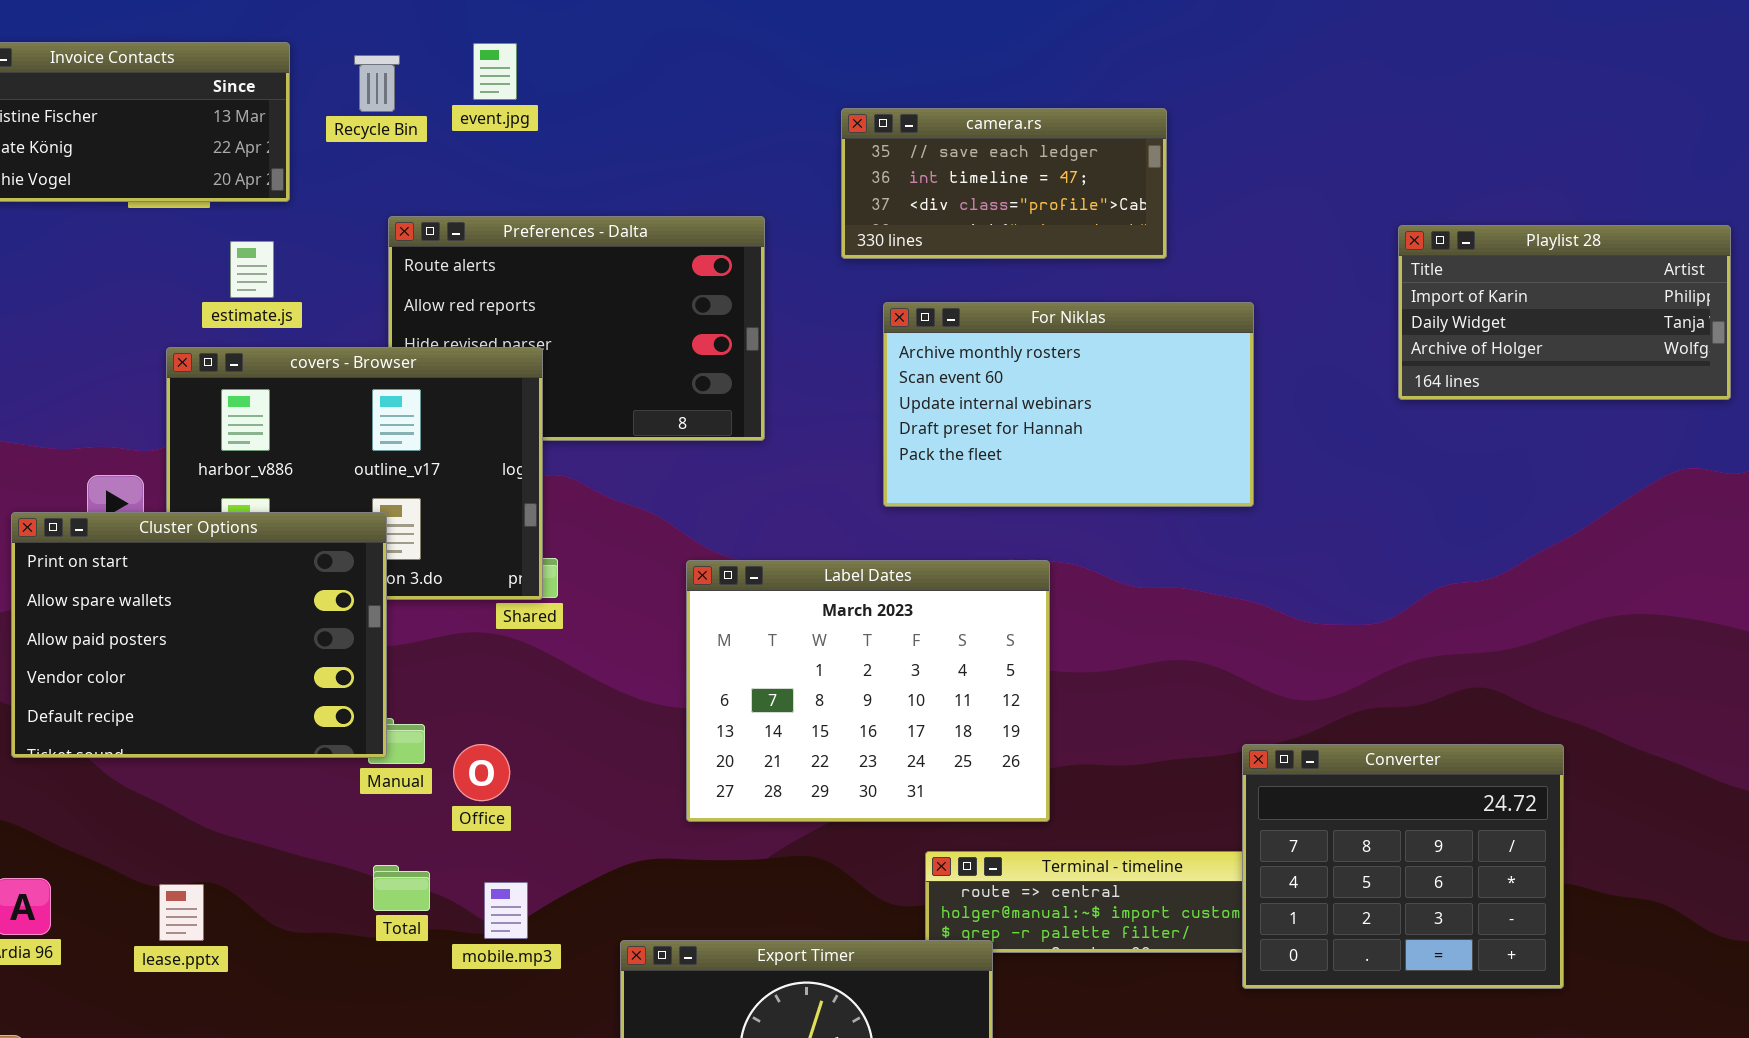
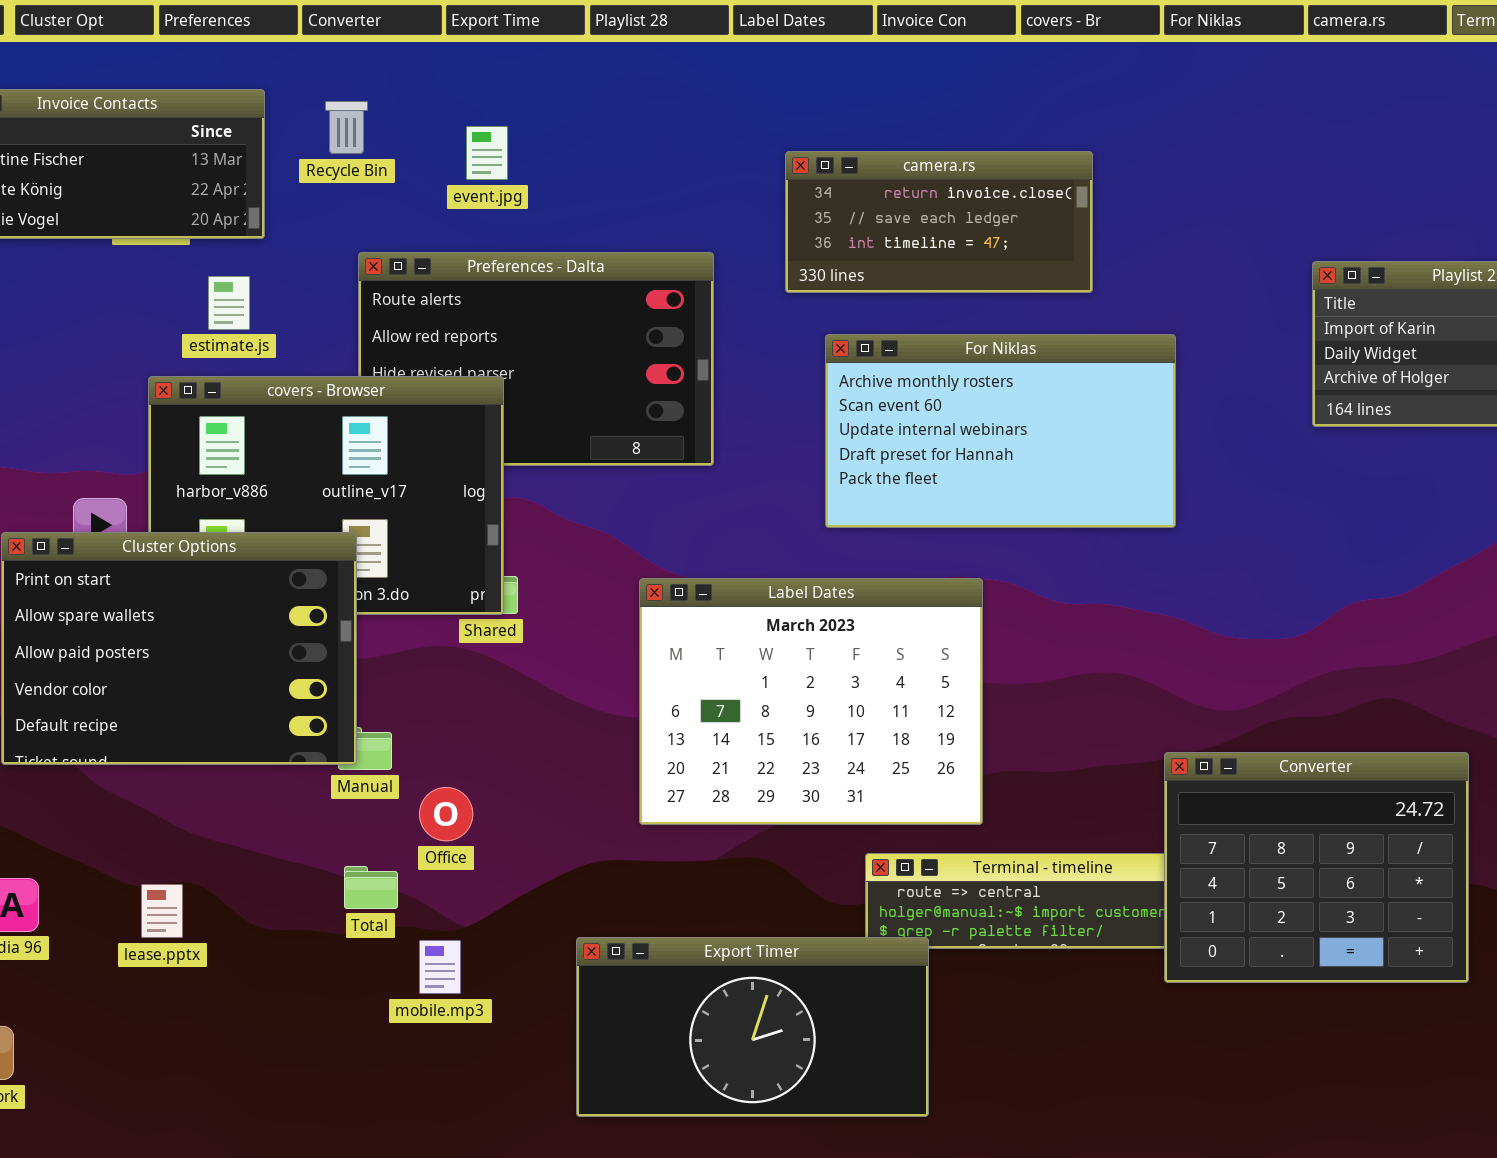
event.jpg: [473,43,517,100] -> [466,126,508,180], moved
camera.rs: [841,108,1167,259] -> [785,151,1093,293], scrolled up 1 row
Office: [453,744,510,801] -> [419,787,473,841], moved
mobile.mp3: [484,882,528,939] -> [419,940,461,994], moved

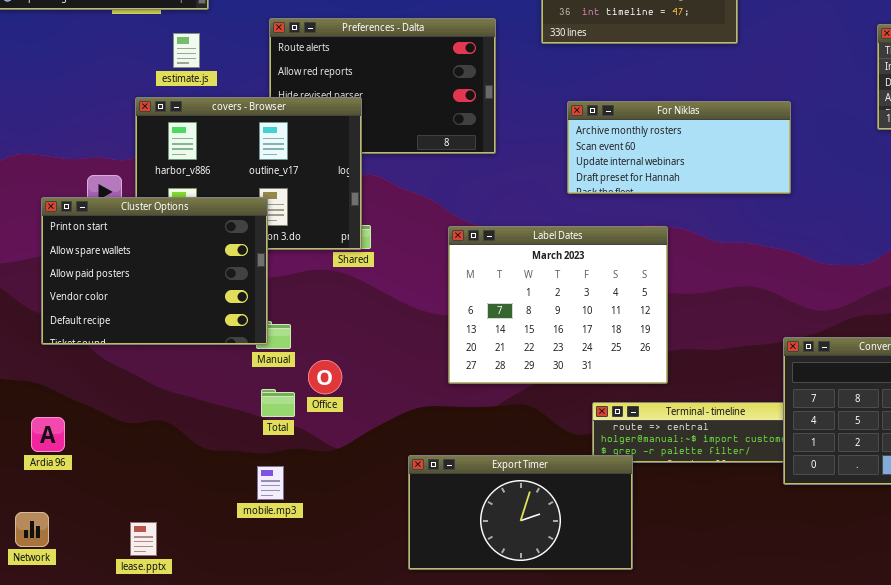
For Niklas: [825,334,1176,528] -> [567,101,791,194], resized
Total: [344,866,398,909] -> [261,389,295,417], moved
lease.pptx: [141,884,183,938] -> [130,522,157,556], moved
mobile.mp3: [419,940,461,994] -> [257,466,284,500], moved

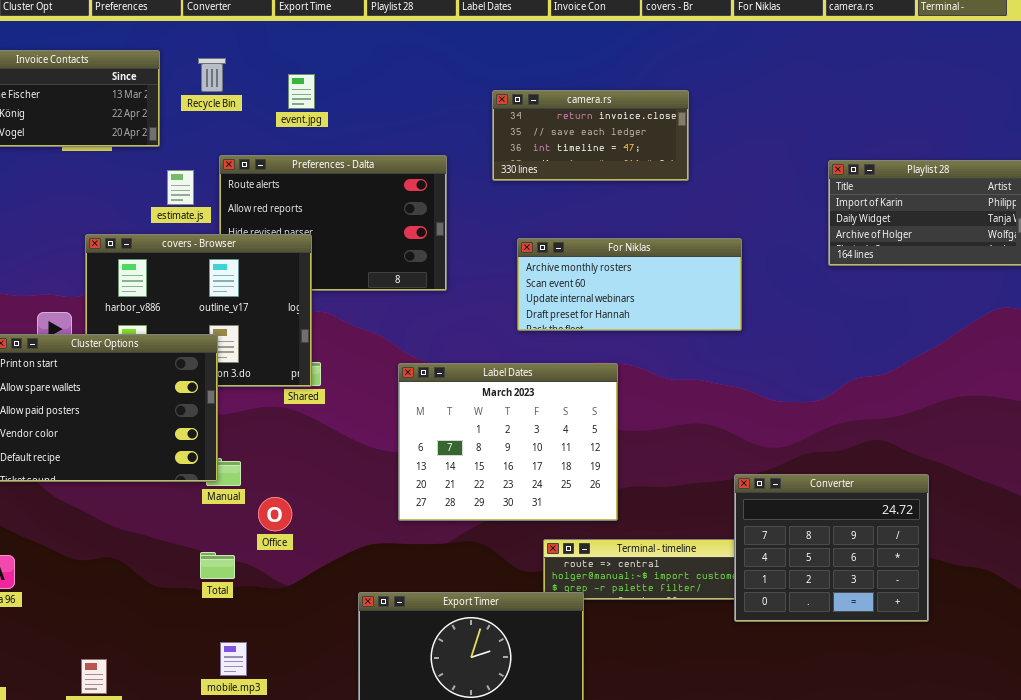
estimate.js: [173,33,200,68] -> [167,170,194,205], moved
Total: [261,389,295,417] -> [200,552,235,579], moved
mobile.mp3: [257,466,284,500] -> [220,642,247,676], moved

